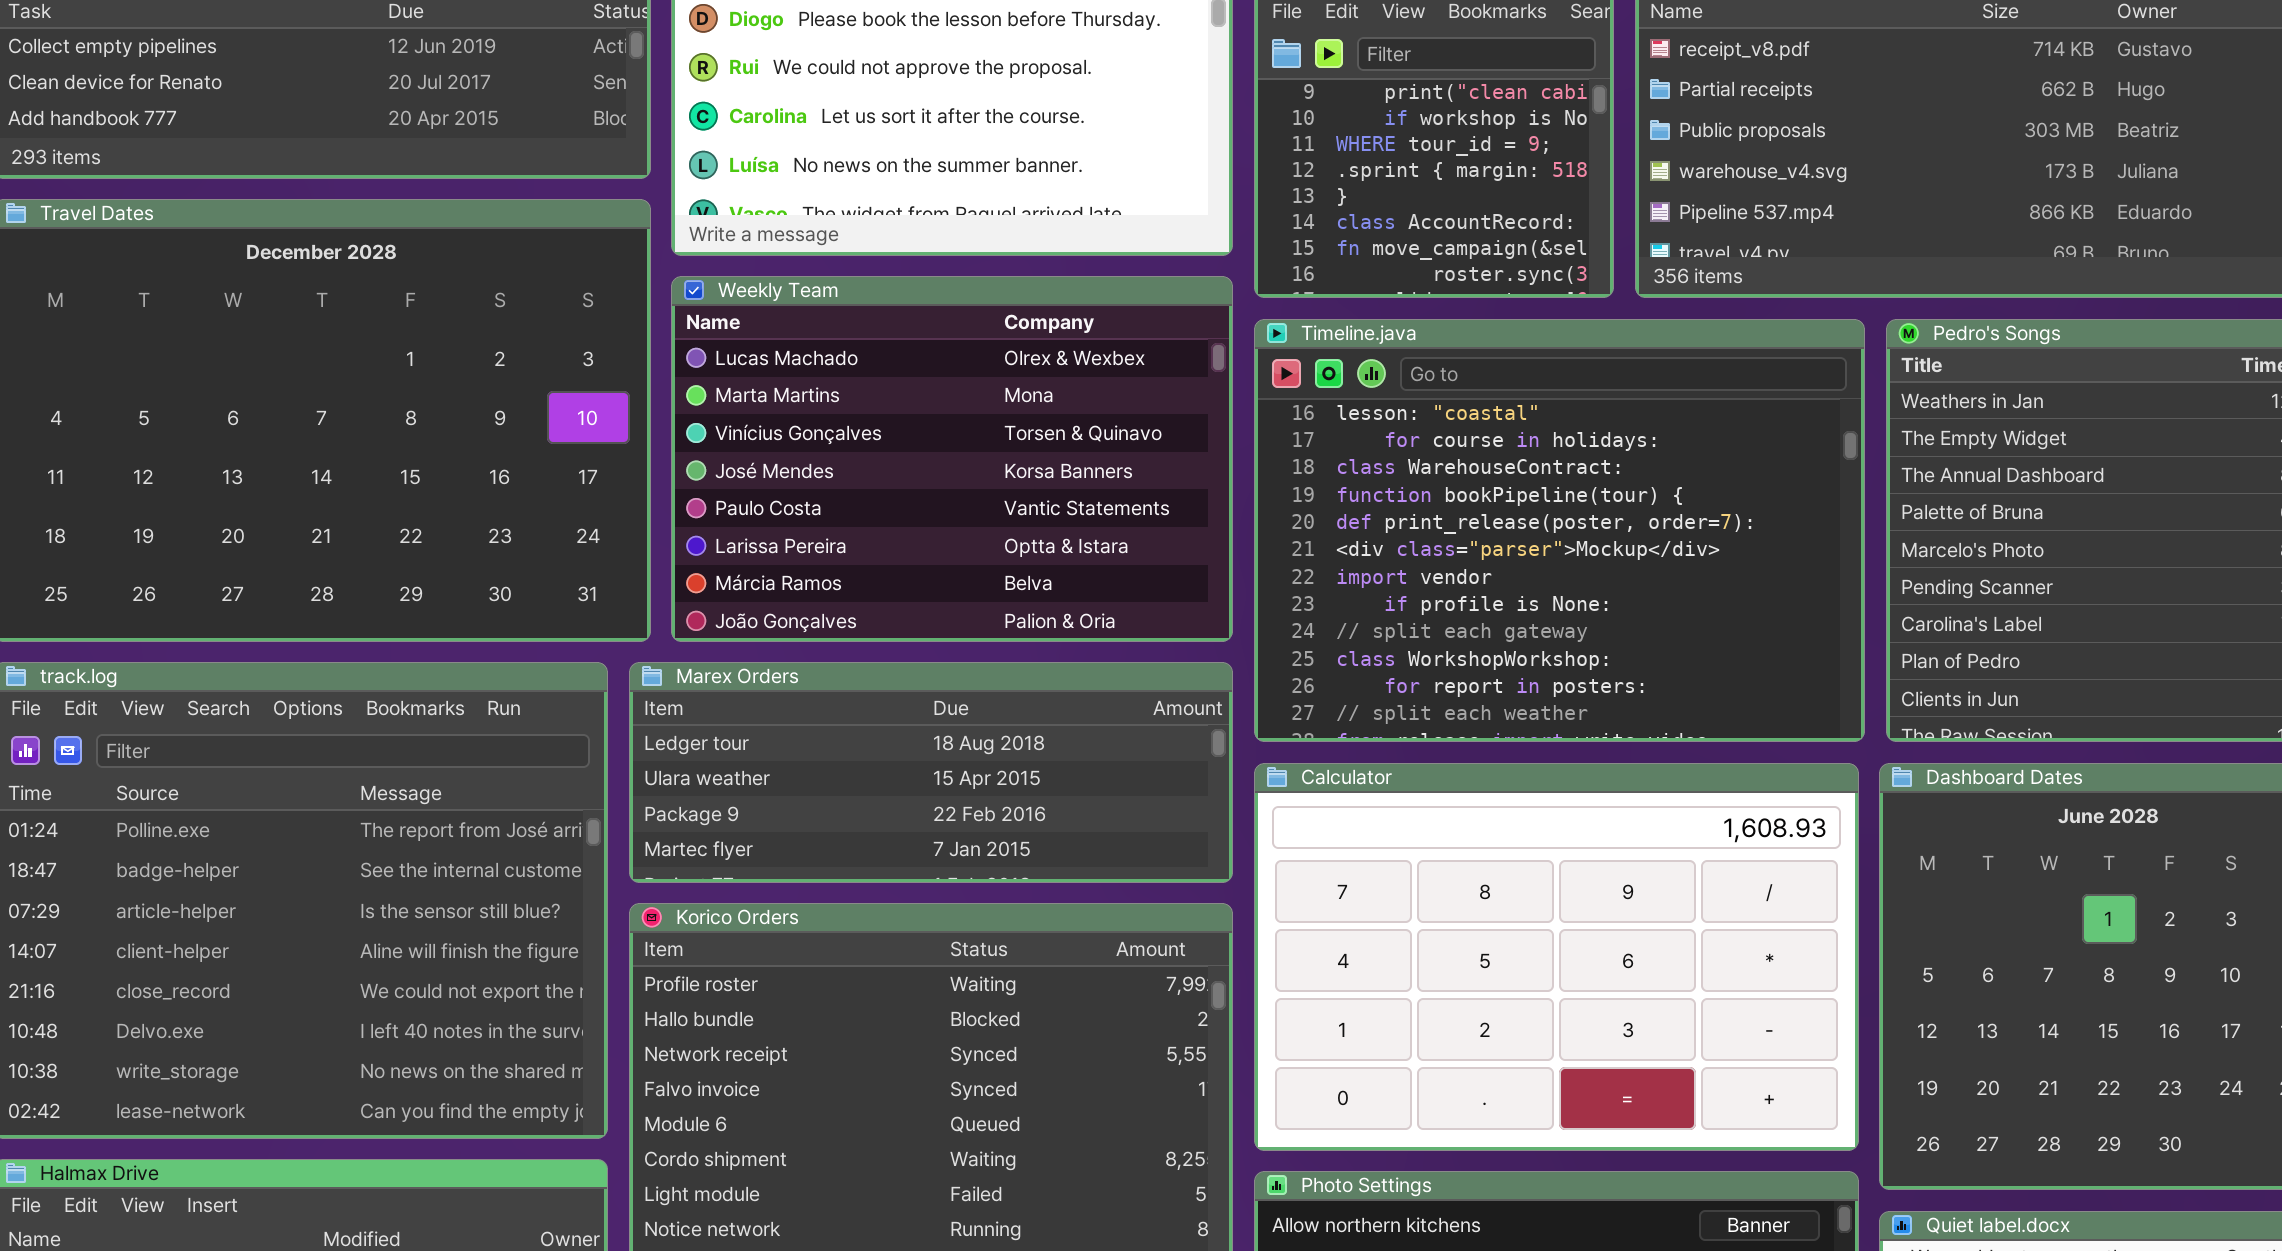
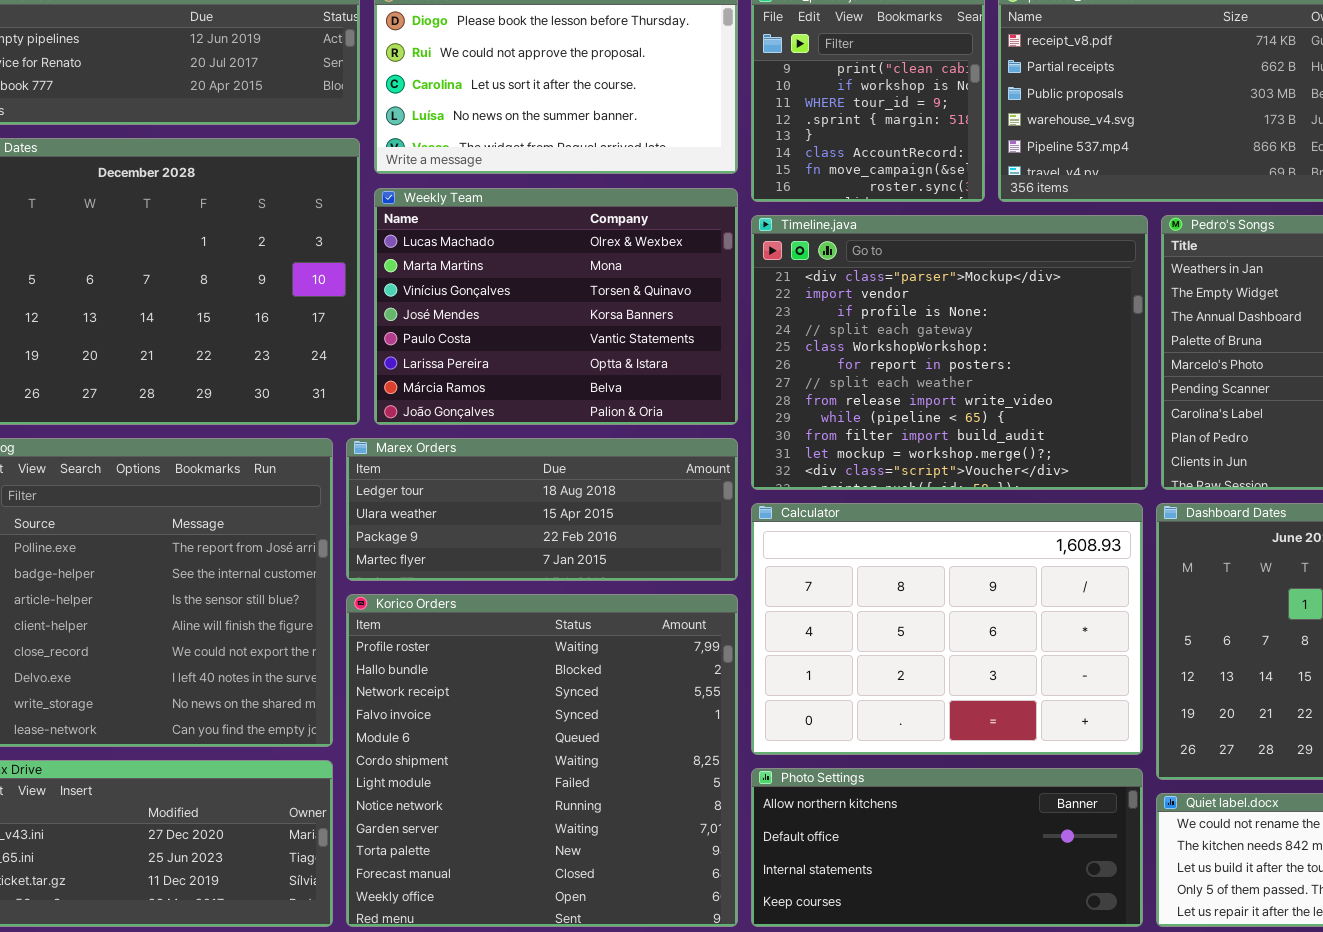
Timeline.java: [1254,319,1865,742] -> [751,215,1148,490], scrolled down 5 rows

